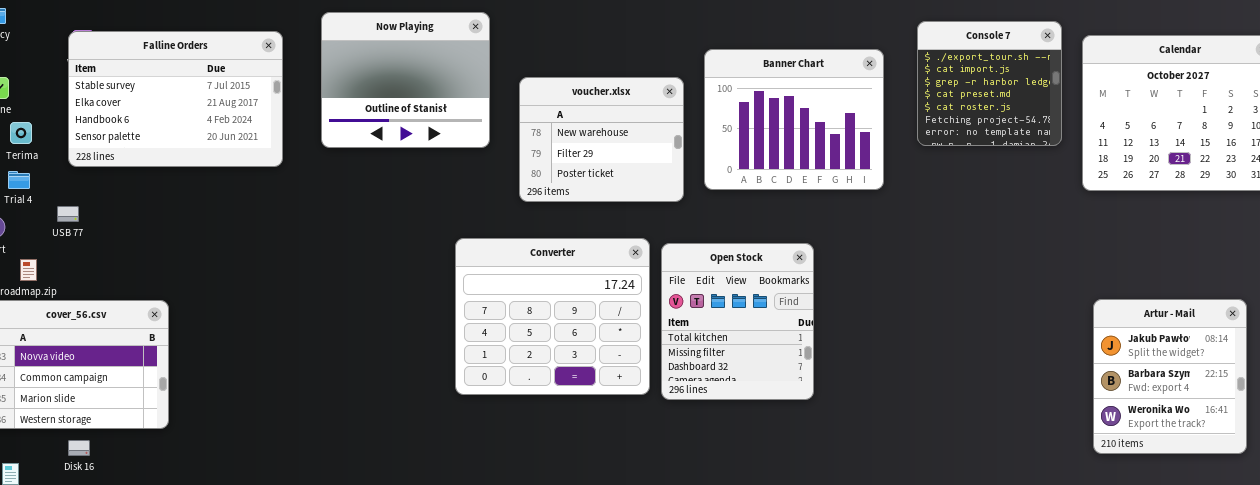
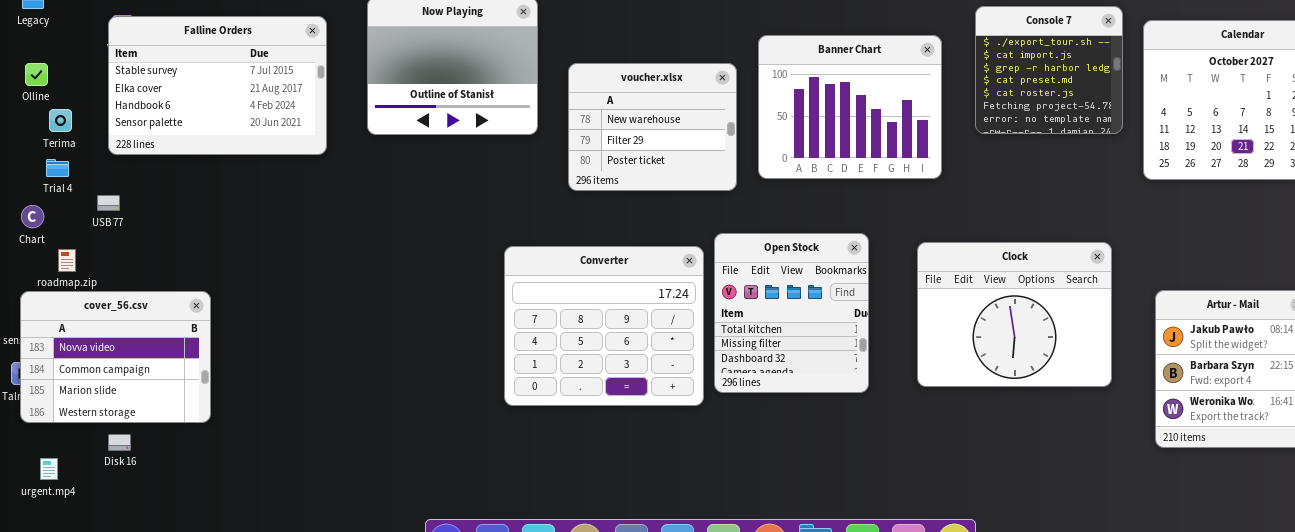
Converter: [455,238,650,395] -> [504,246,704,406], moved
Clock: none -> [917,242,1112,387], opened

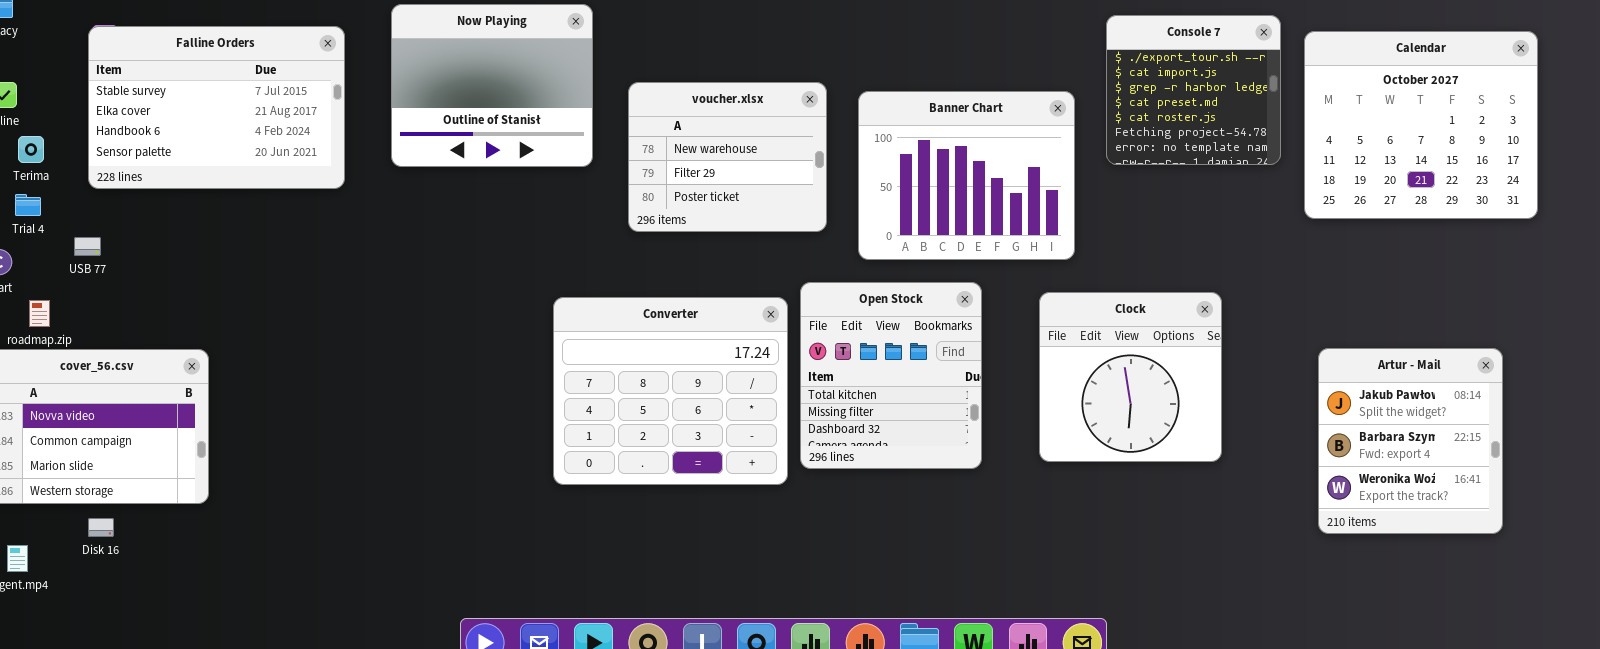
Banner Chart: [758,35,942,179] -> [858,91,1075,260], moved
Clock: [917,242,1112,387] -> [1039,292,1222,462], resized

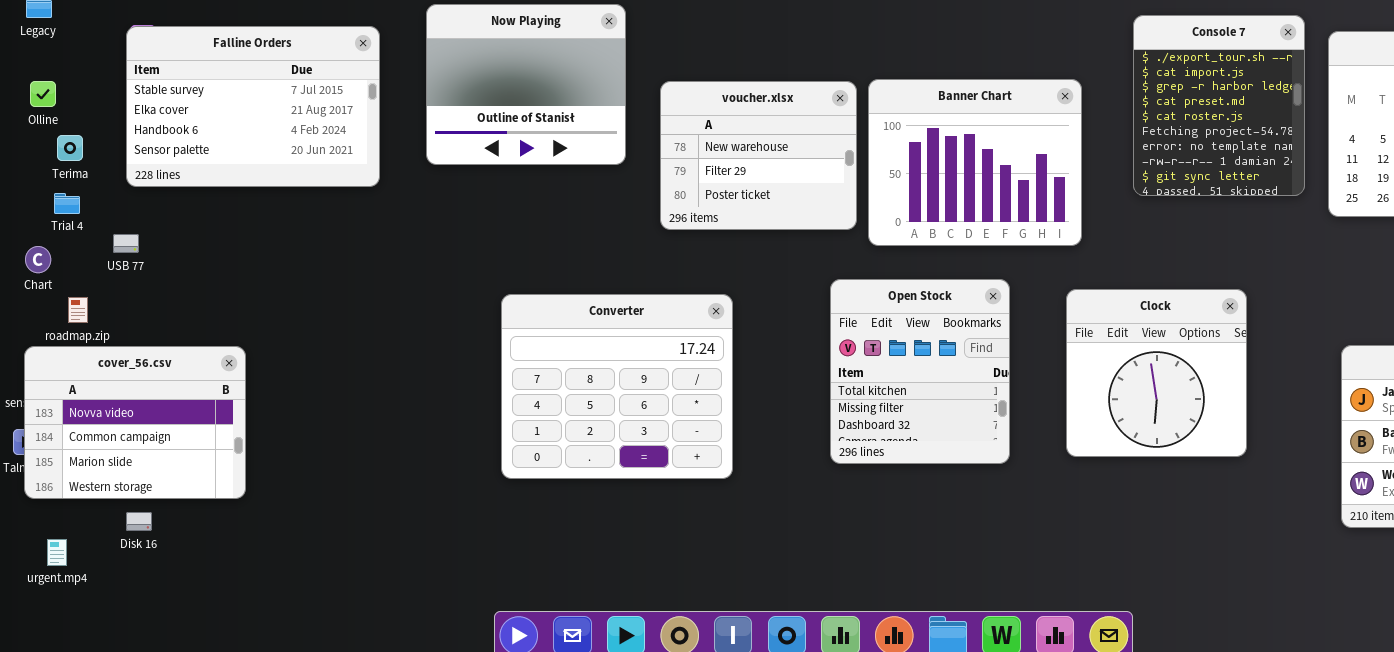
Console 7: [1106,15,1281,165] -> [1133,15,1305,196], resized
Banner Chart: [858,91,1075,260] -> [868,79,1082,246], moved
Converter: [553,297,788,485] -> [501,294,733,479], moved

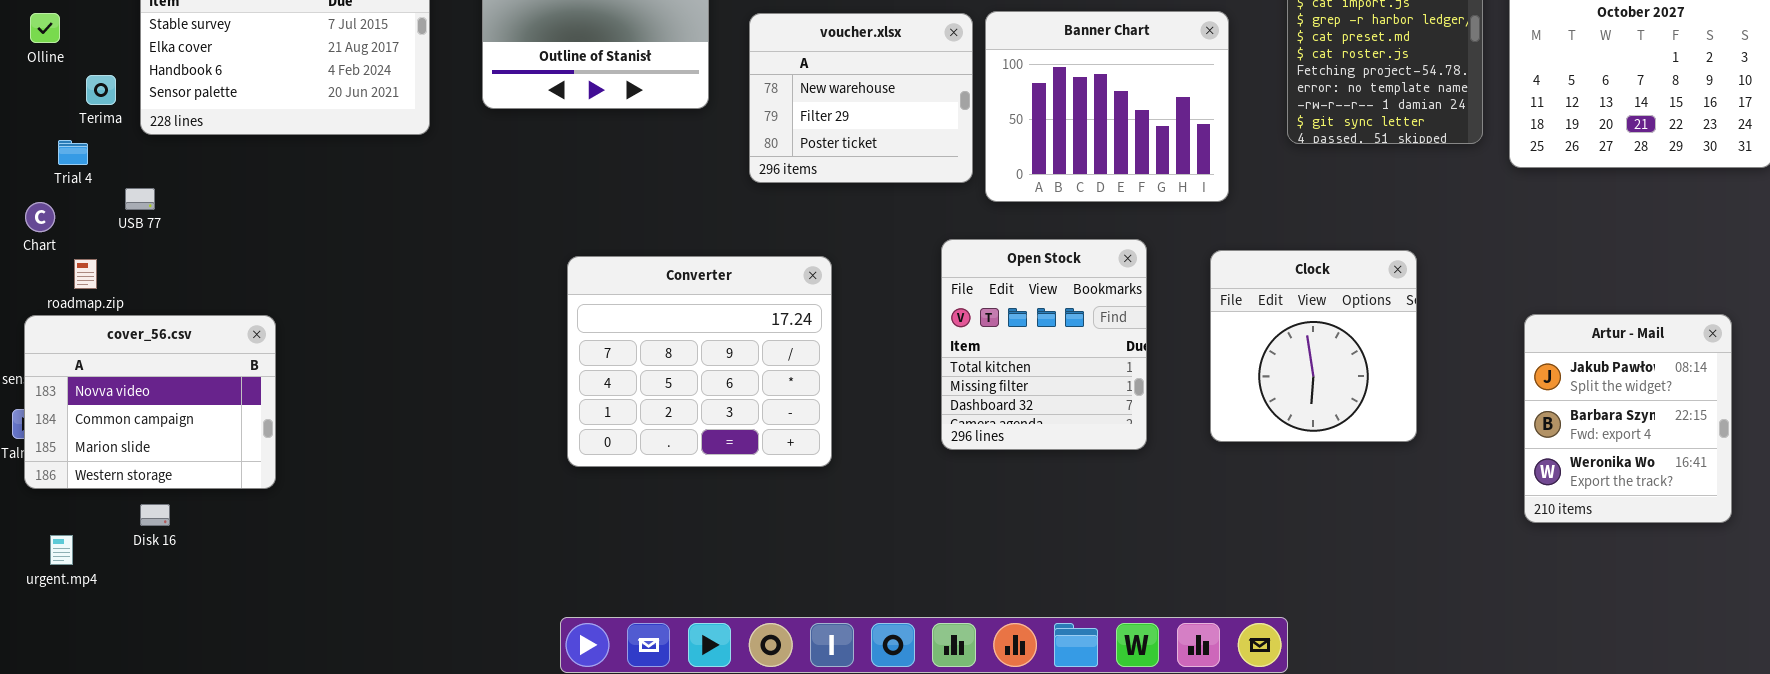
Terima: [57,135,83,161] -> [86,75,116,105], moved

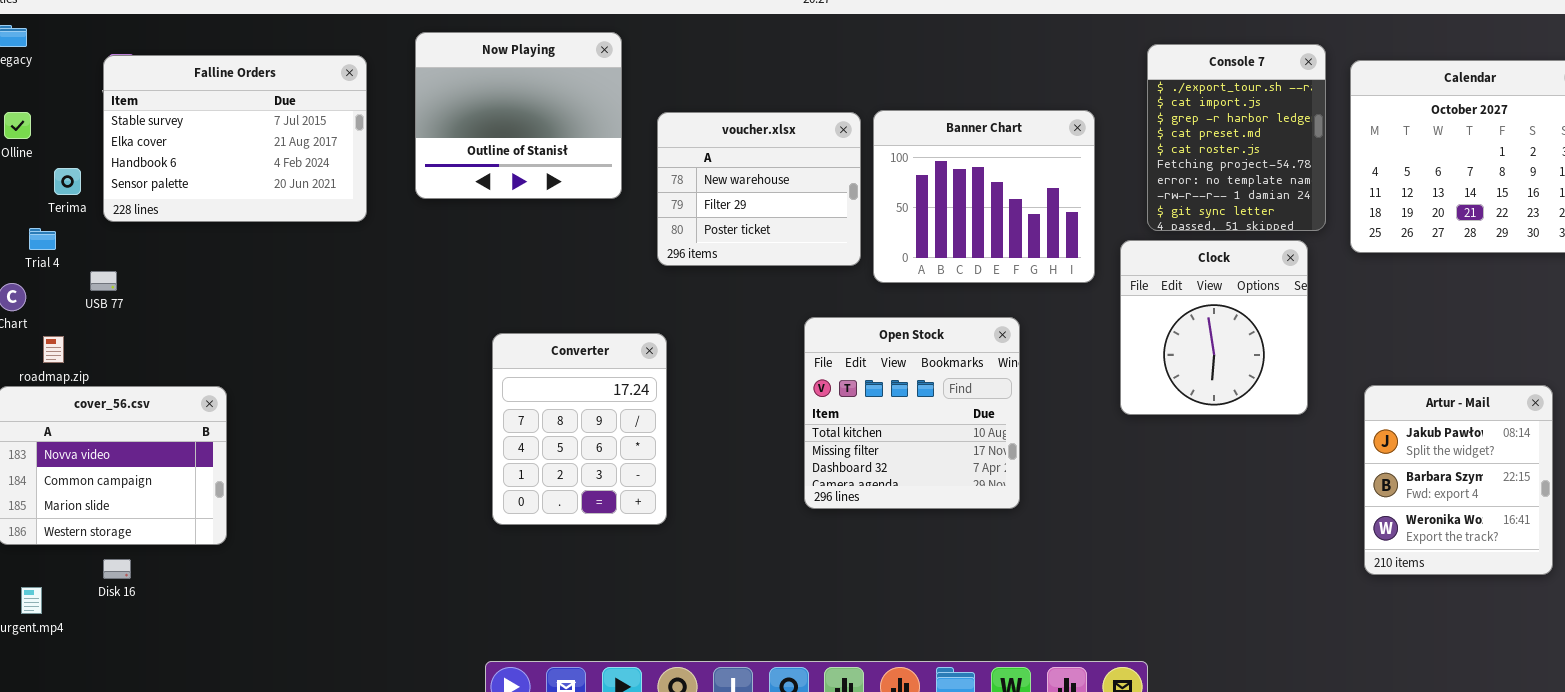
Open Stock: [941,239,1147,450] -> [804,317,1020,509], resized
Clock: [1210,250,1417,442] -> [1120,240,1308,415], moved
Converter: [567,256,832,467] -> [492,333,667,525], resized

